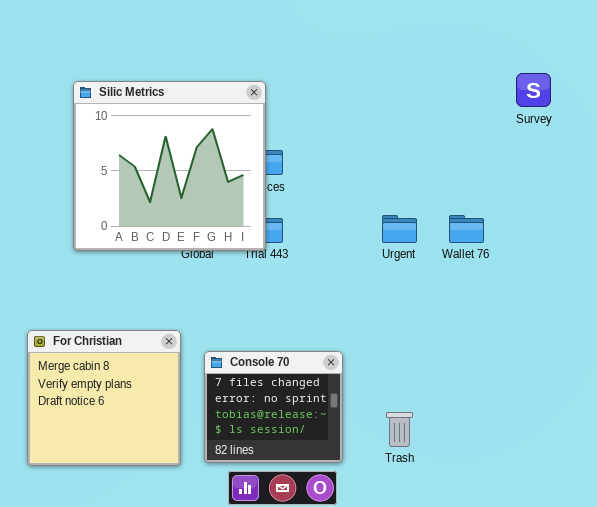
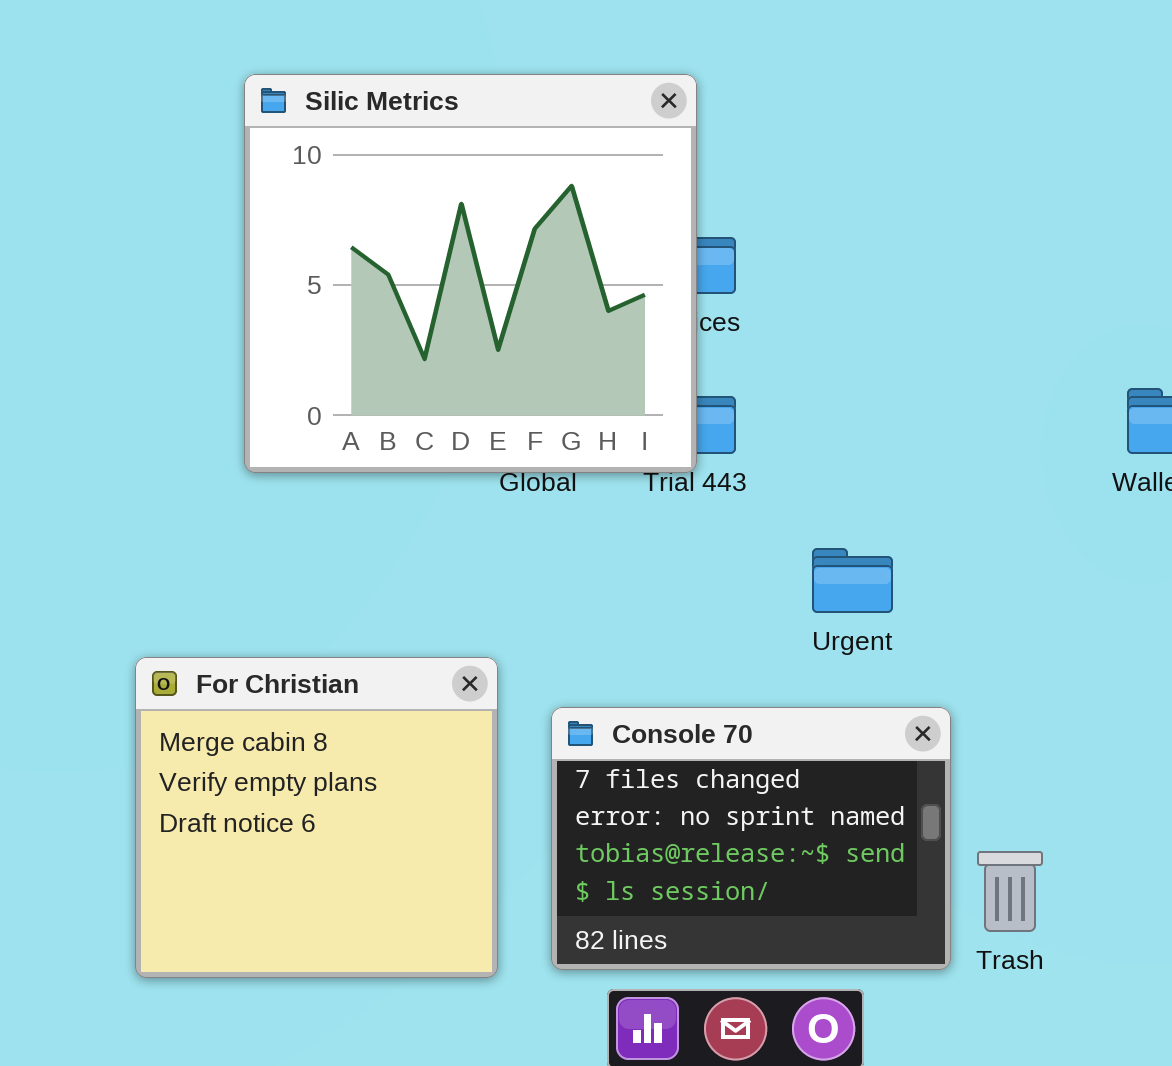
Urgent: [382,215,417,243] -> [812,548,893,613], moved
Console 70: [204,351,343,463] -> [551,707,951,970], resized

